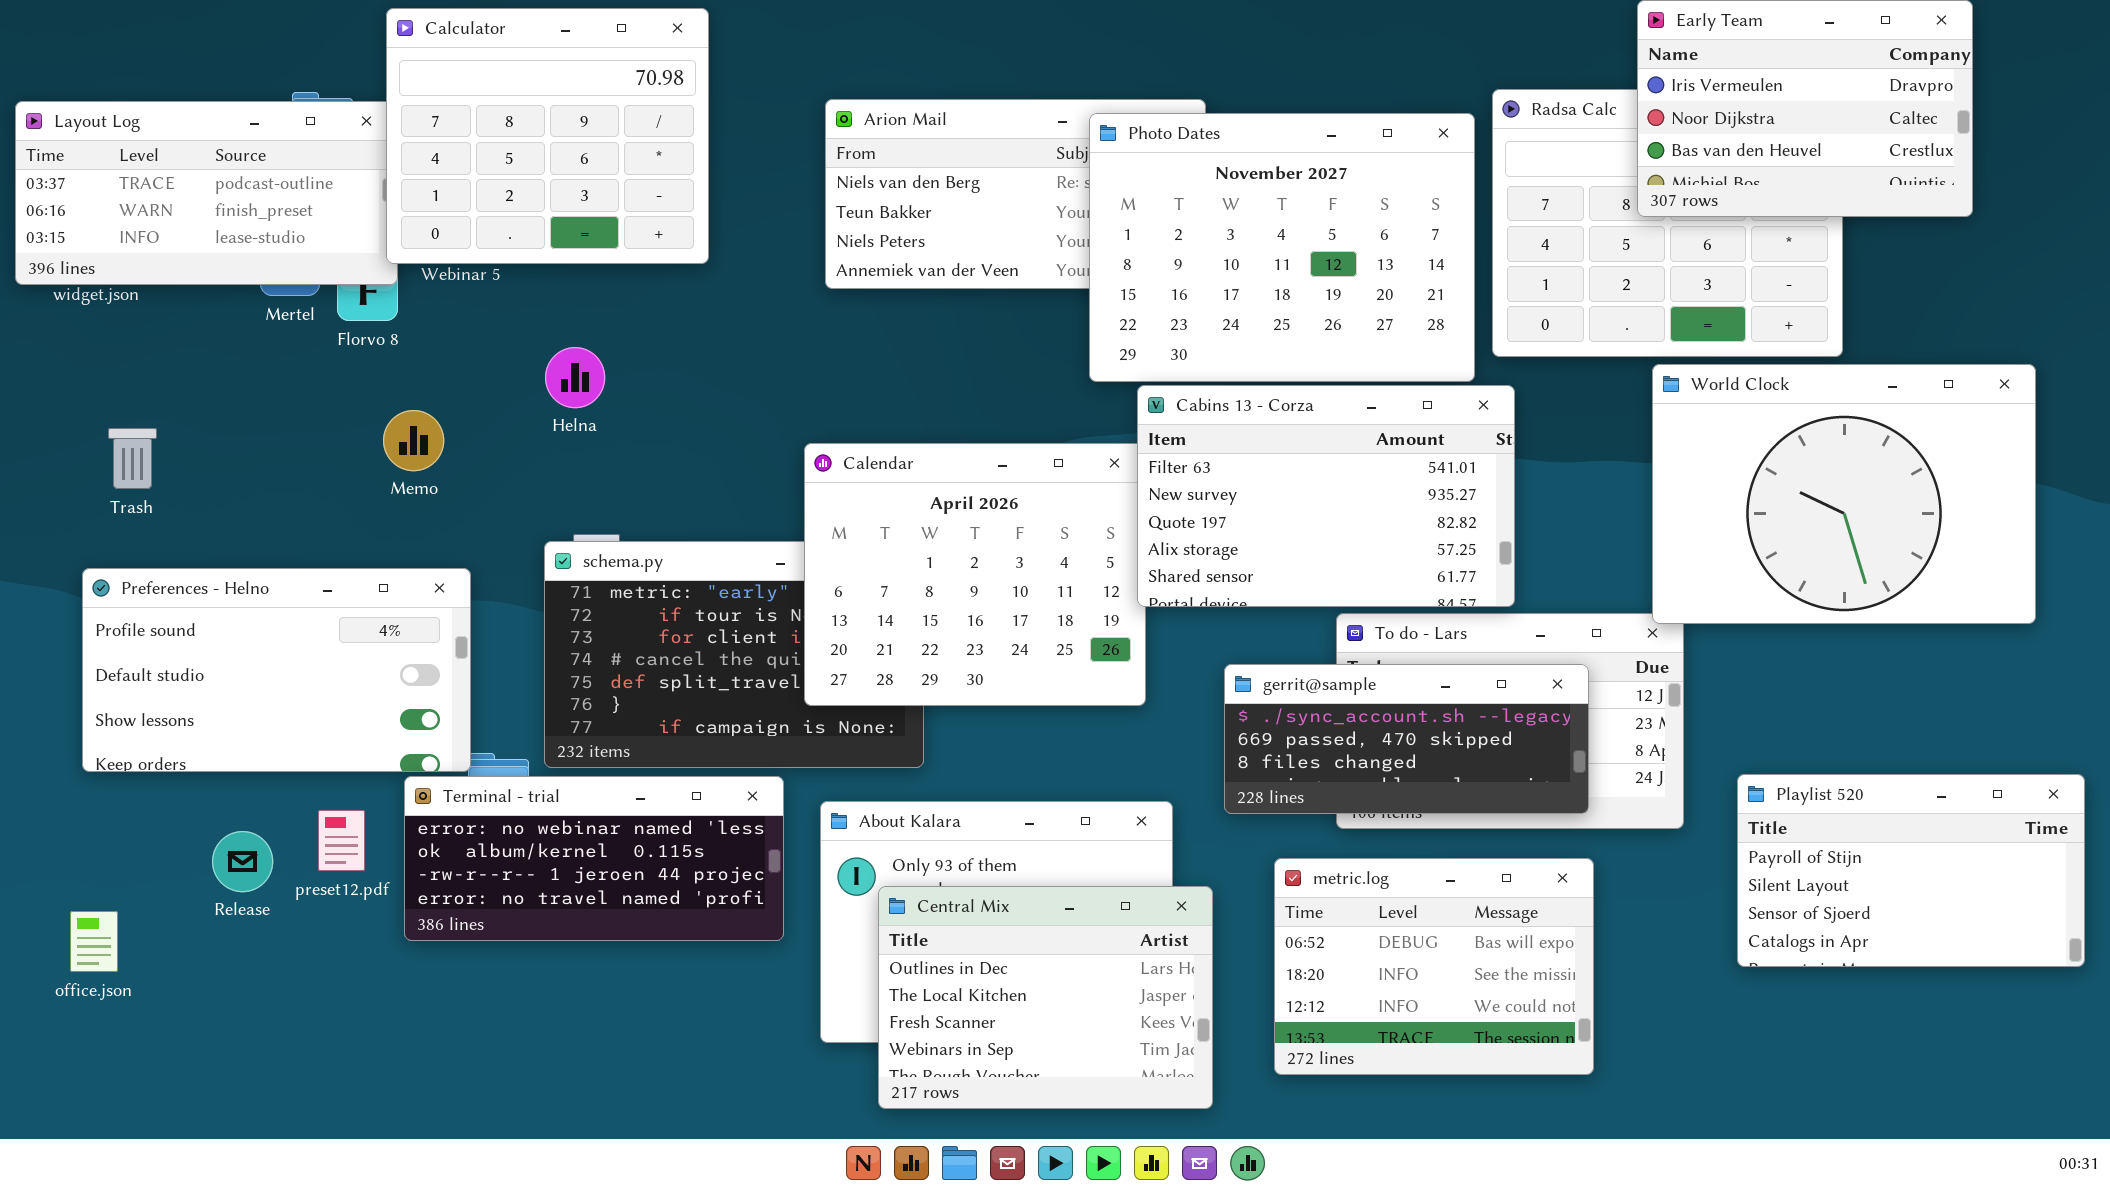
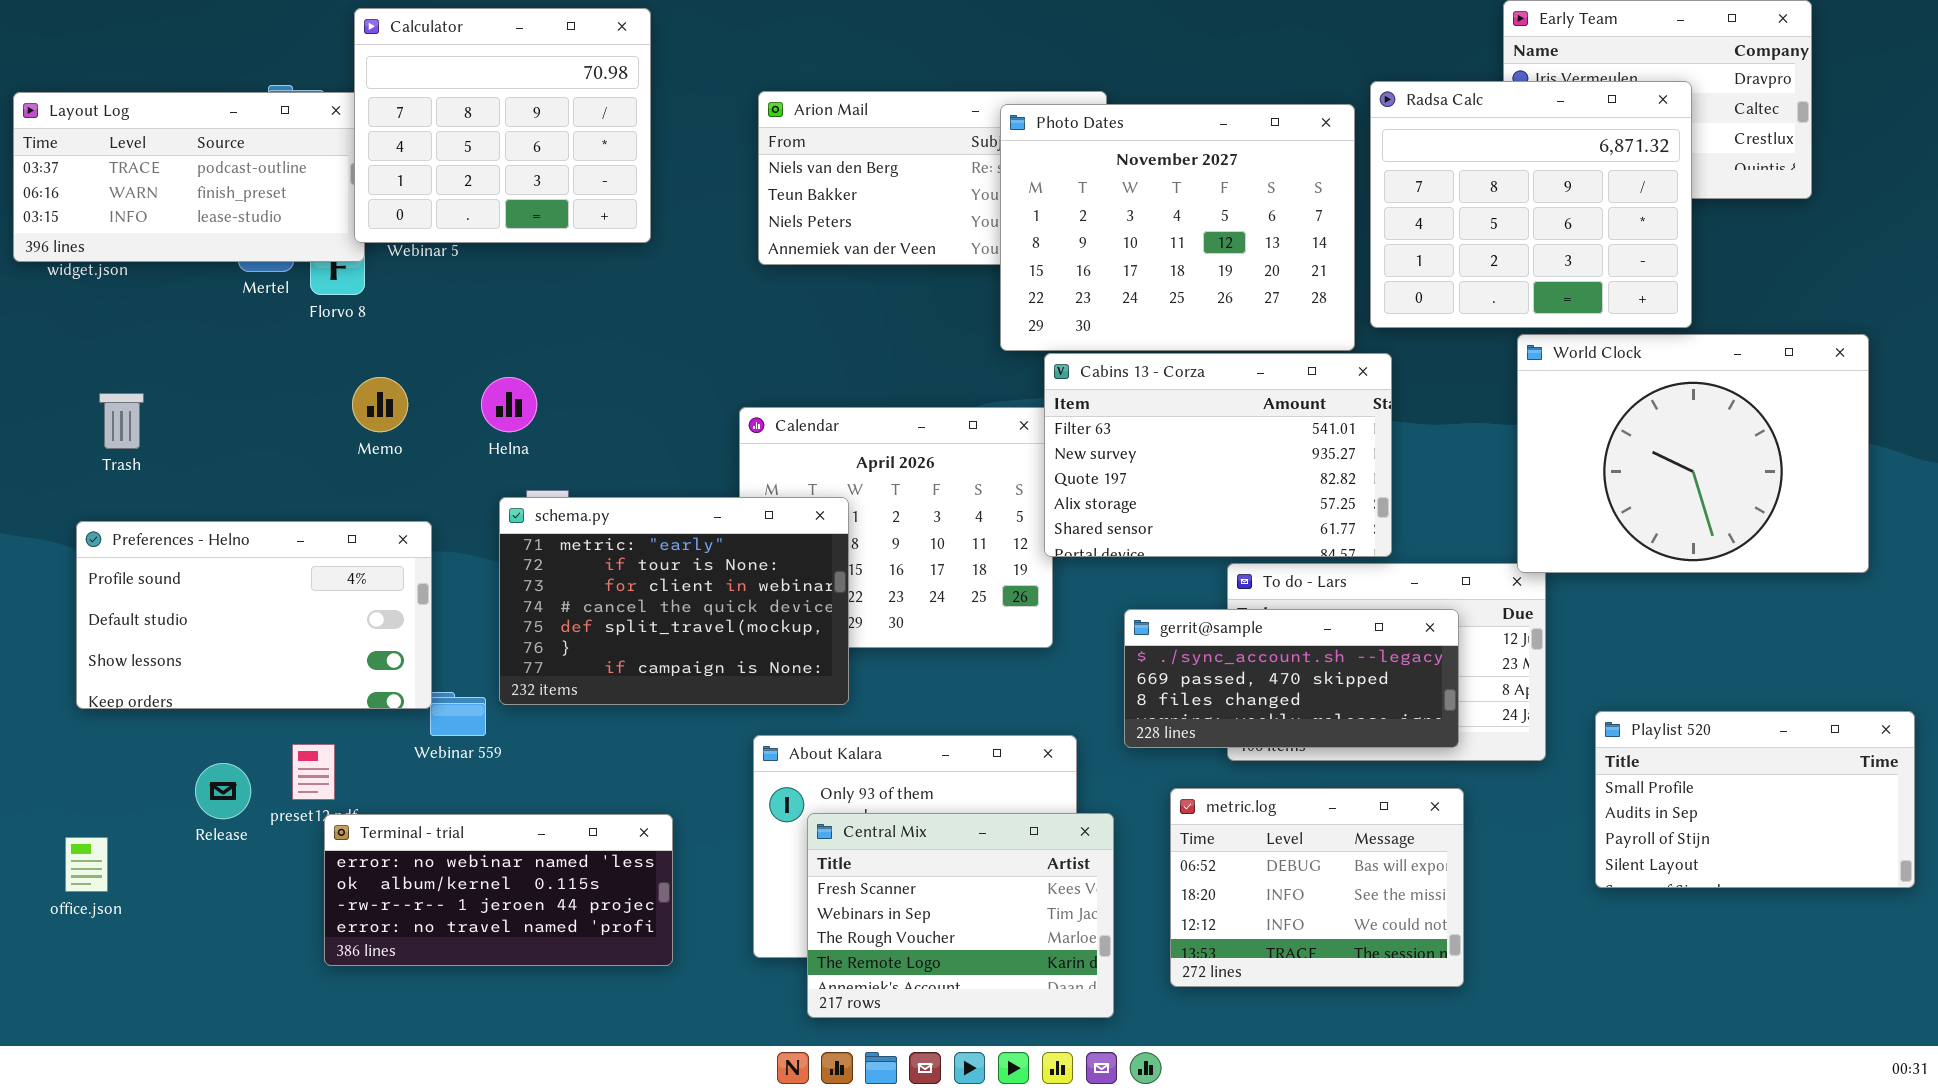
Radsa Calc: [1492,89,1843,357] -> [1370,81,1692,328], raised
Helna: [545,347,605,408] -> [481,377,537,432], moved
schema.py: [544,541,924,768] -> [499,497,849,705], raised
Playlist 520: [1737,774,2085,967] -> [1595,711,1915,888], scrolled up 2 rows
Terminal - trial: [404,776,784,941] -> [324,814,673,966], moved
Central Mix: [878,886,1213,1109] -> [807,813,1114,1018], scrolled down 2 rows

